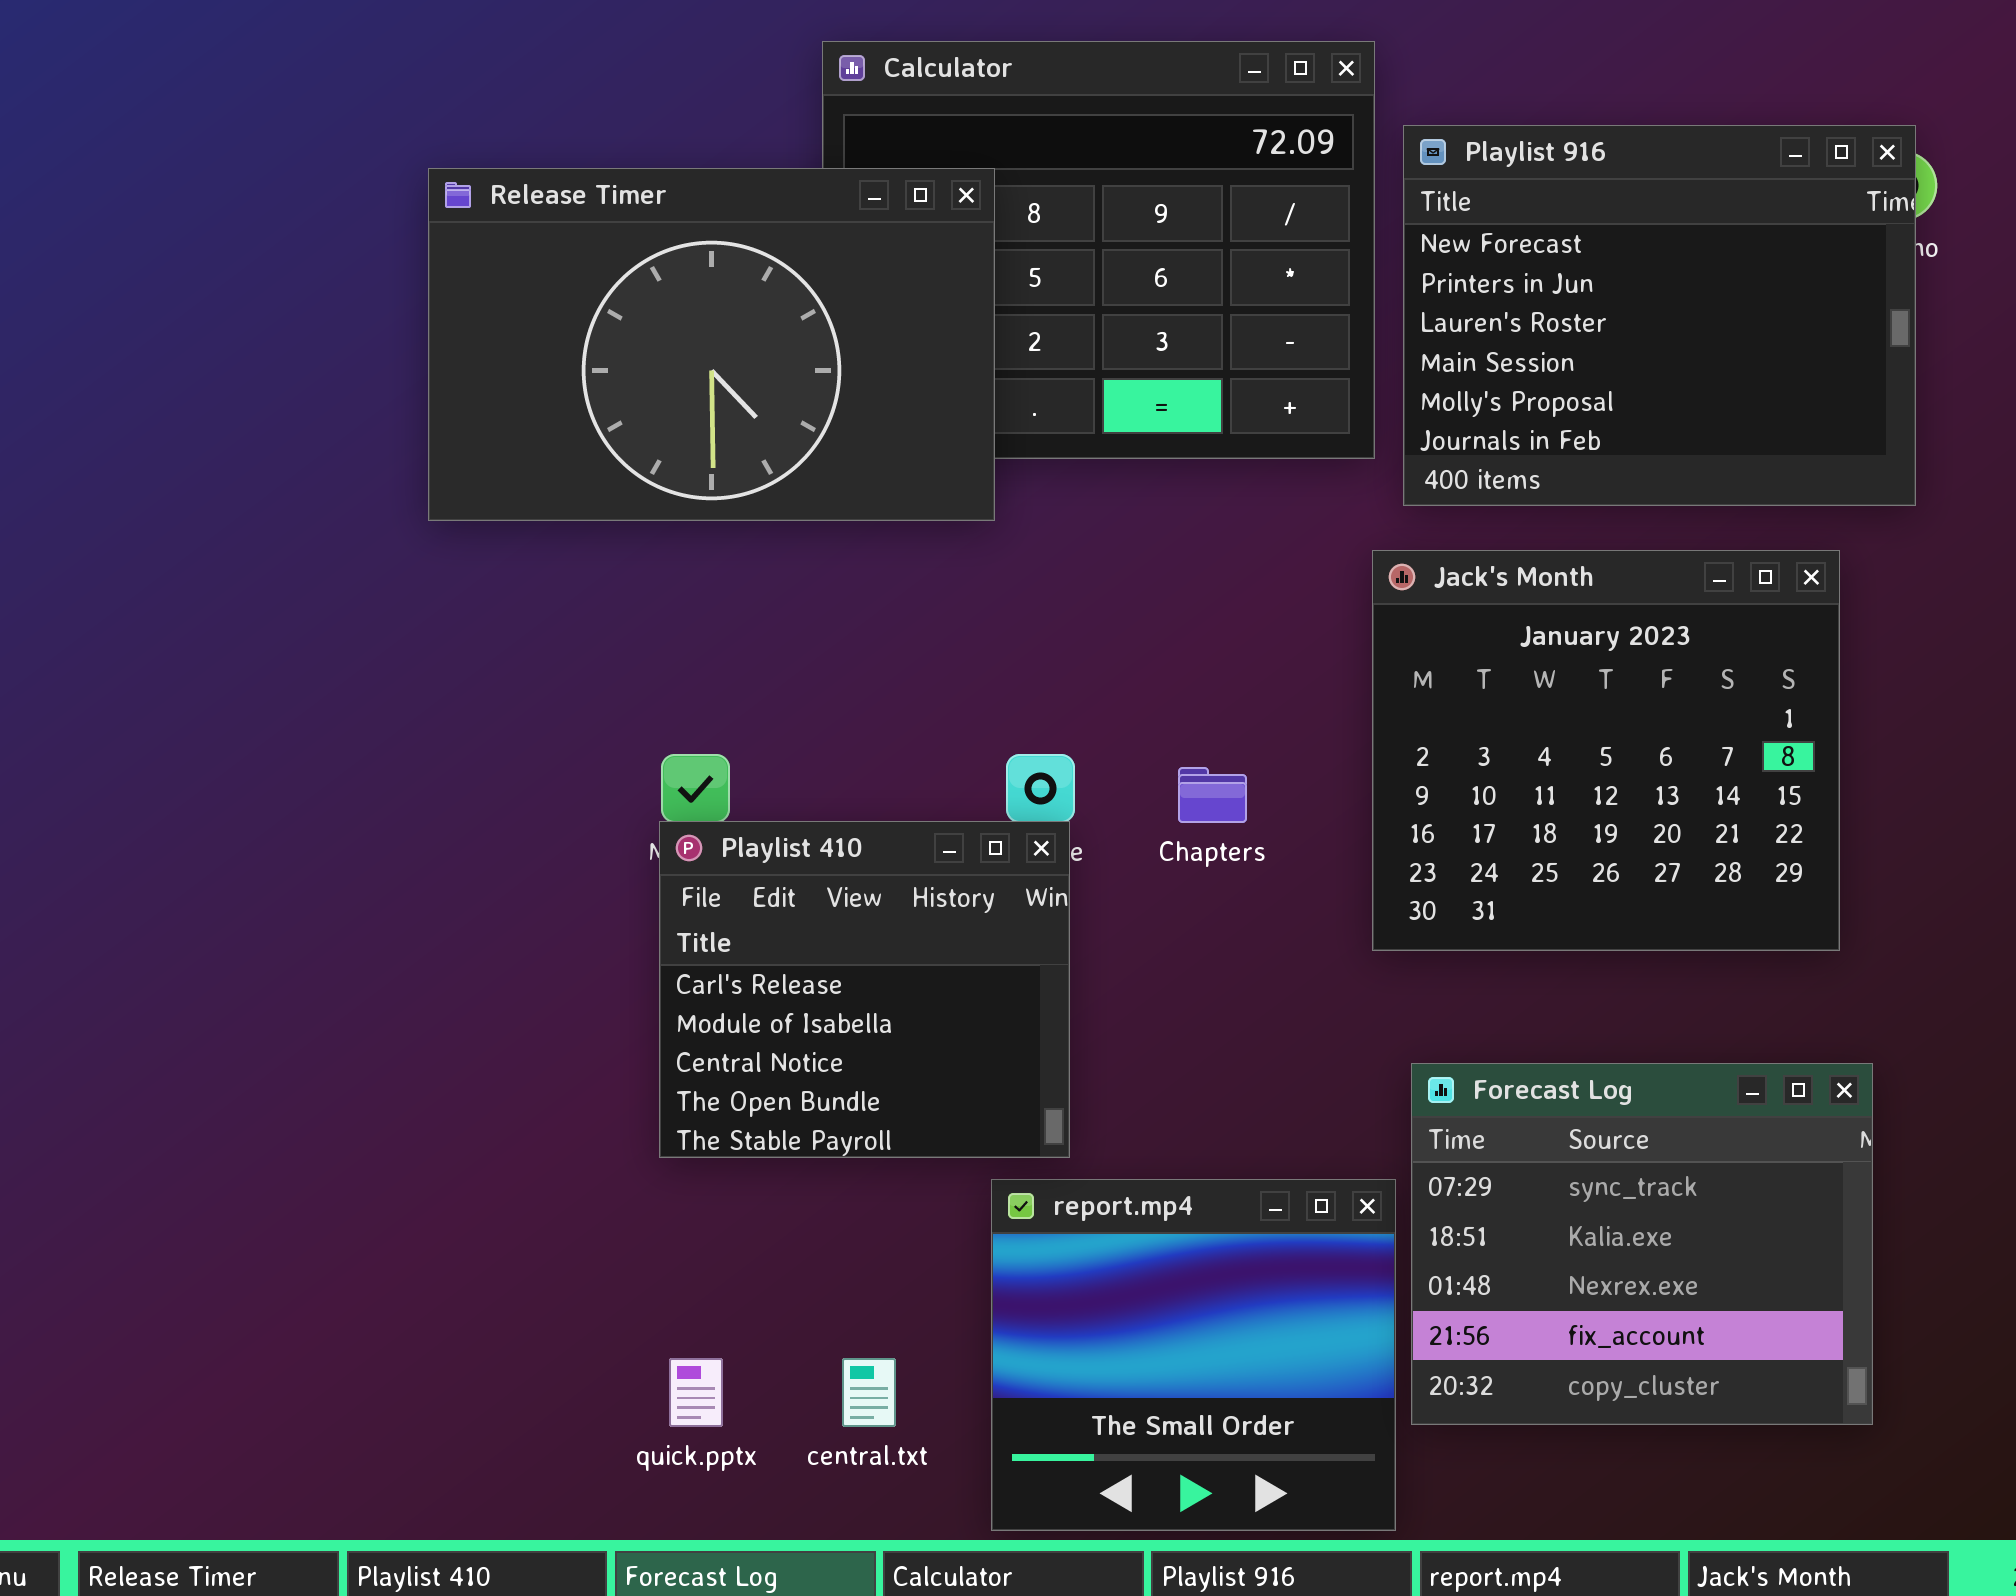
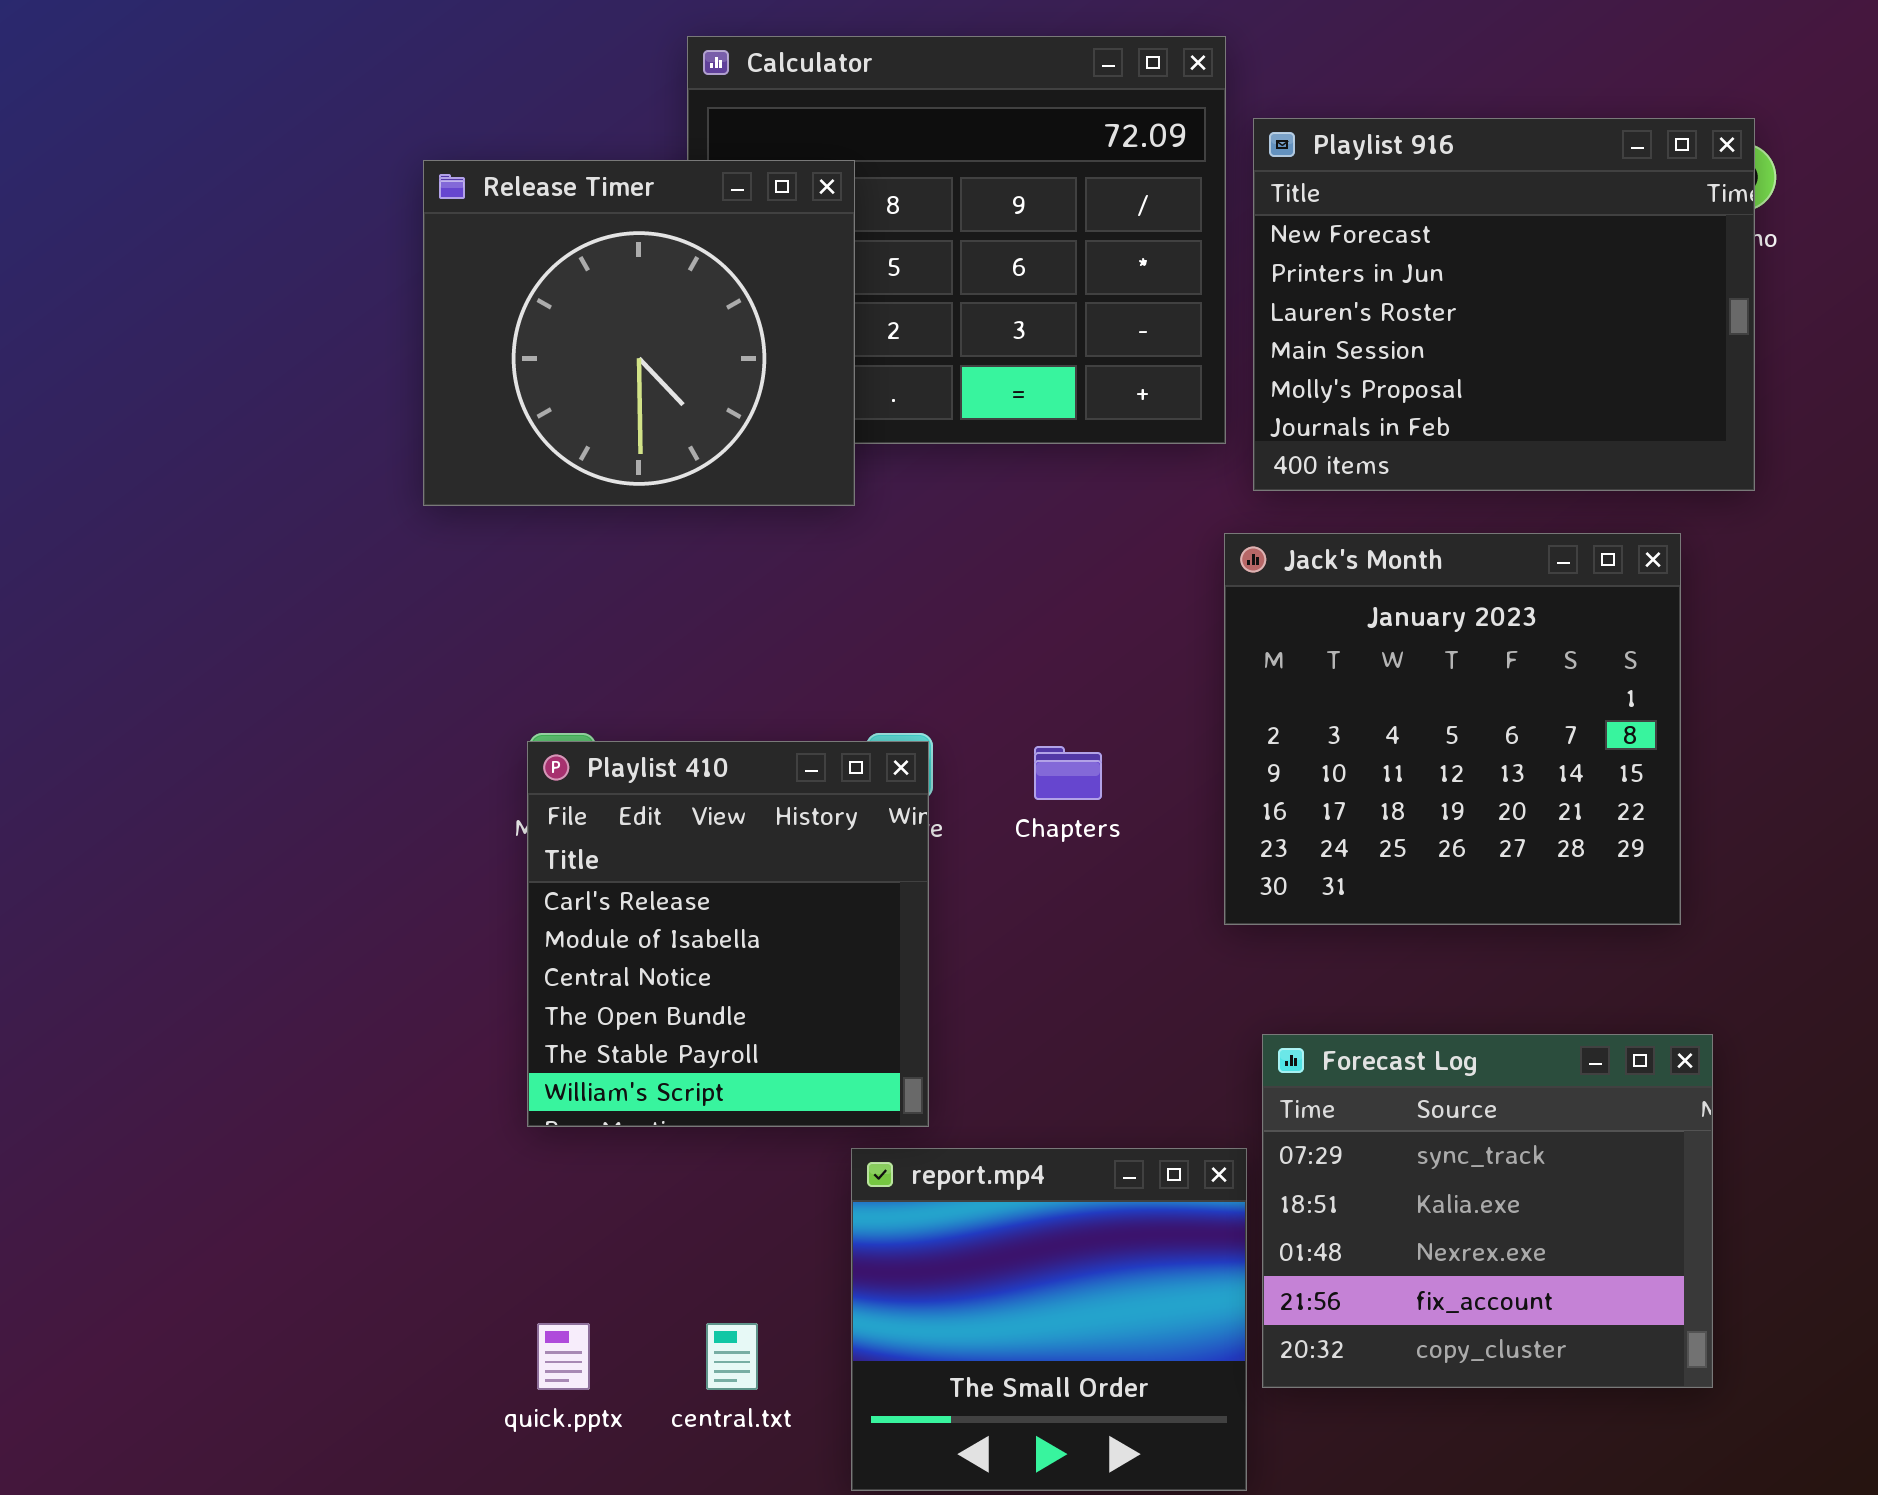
Release Timer: [428,168,995,521] -> [423,160,855,506], resized
Playlist 410: [659,821,1070,1158] -> [527,741,929,1127], resized

